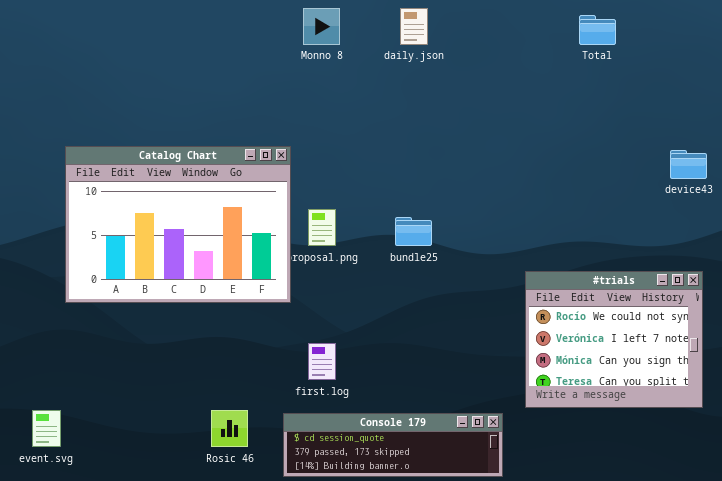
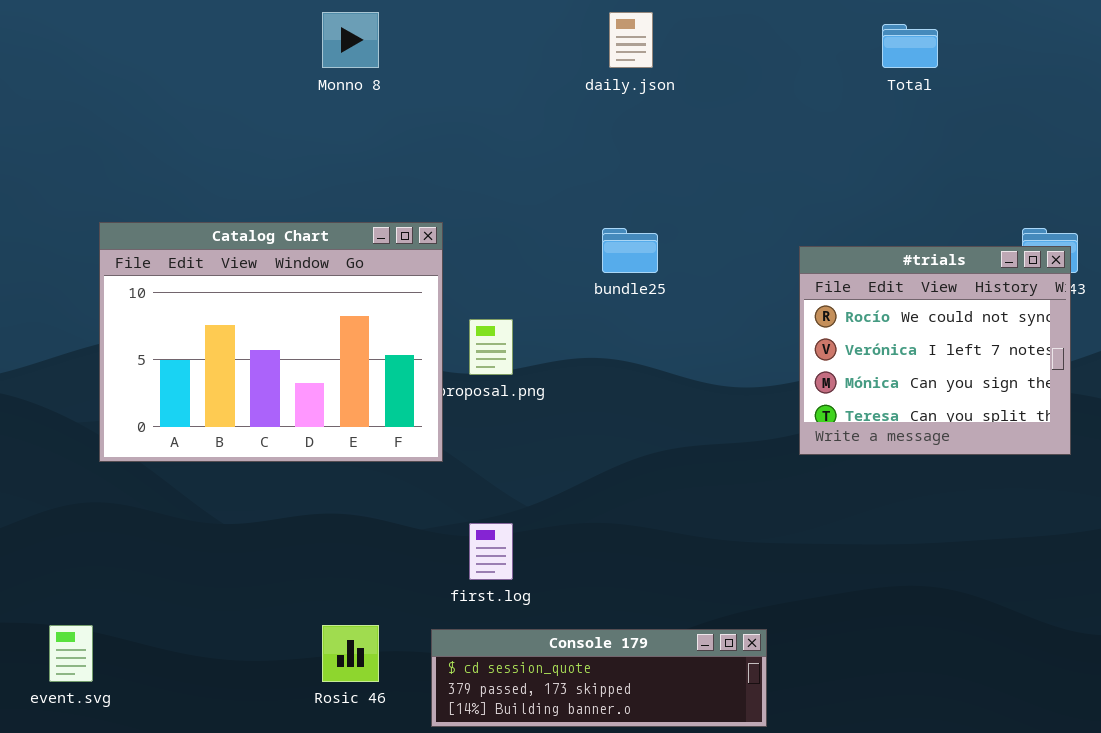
Monno 8: [303,8,340,45] -> [322,12,379,68], moved
bundle25: [395,217,432,246] -> [602,228,658,273], moved
#trials: [525,271,703,408] -> [799,246,1071,455], moved

